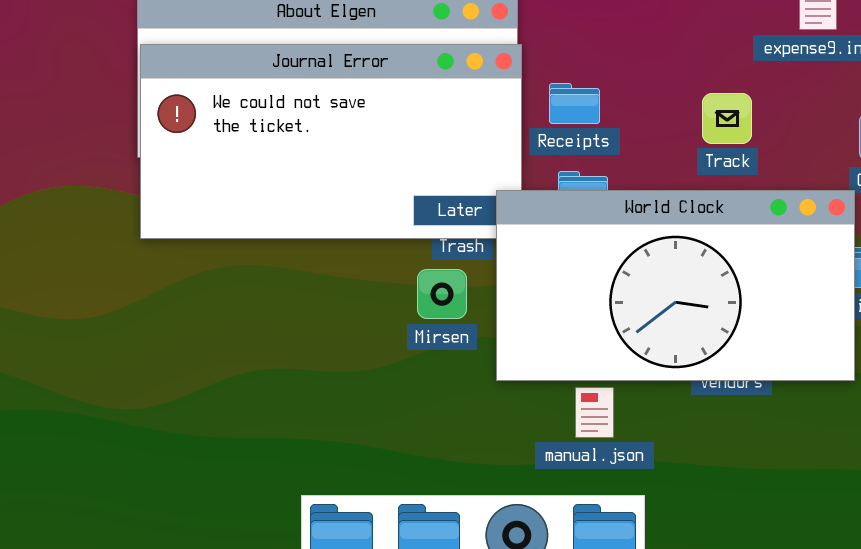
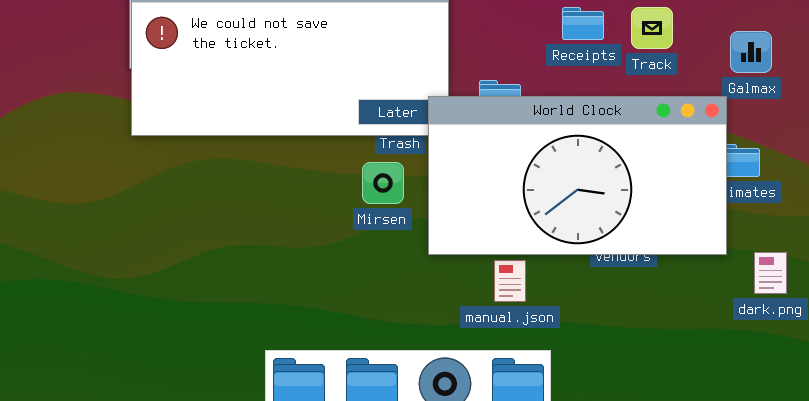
Receipts: [549,83,600,124] -> [562,7,604,40], moved
Track: [702,93,752,144] -> [631,7,673,49], moved

